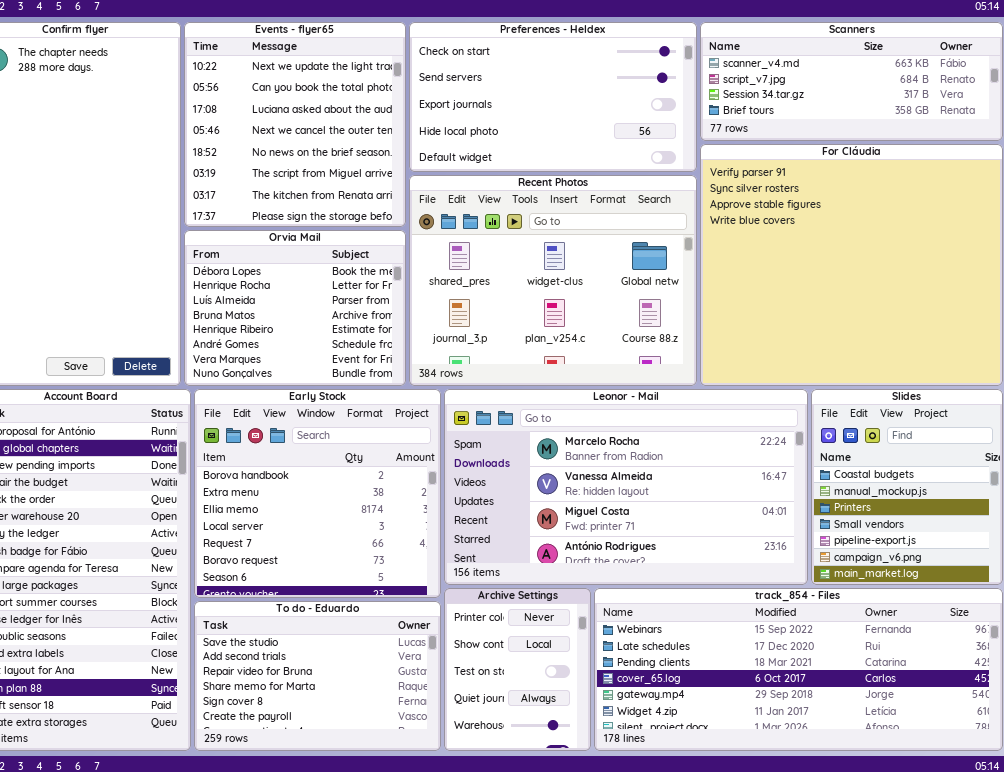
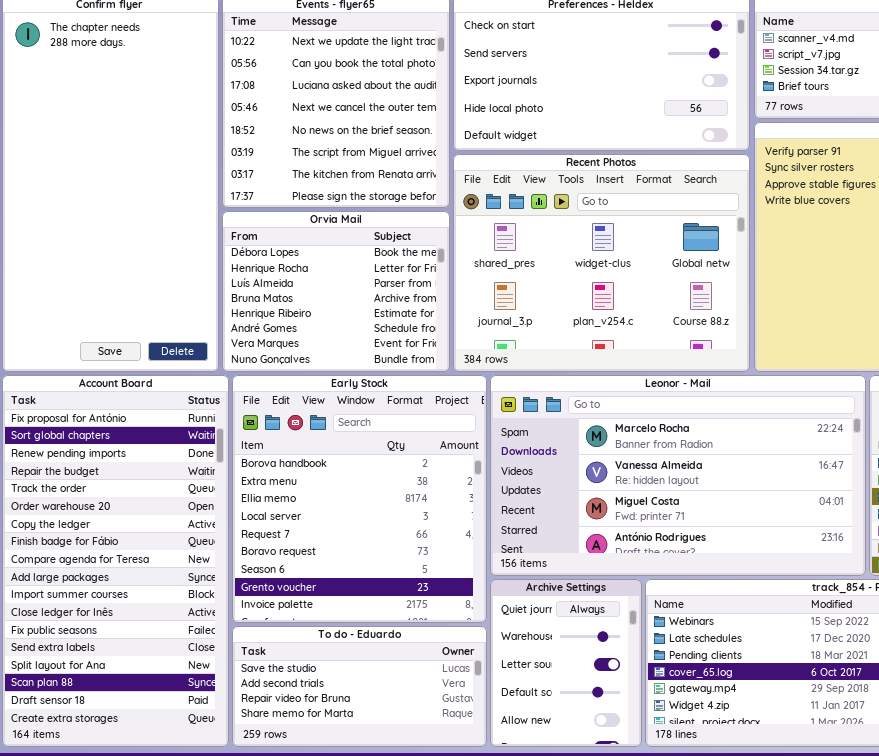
Early Stock: [194,389,441,598] -> [232,375,487,623], resized
Archive Settings: [444,588,591,751] -> [490,579,642,747], scrolled down 3 rows
To do - Eduardo: [194,601,441,751] -> [232,626,487,747], resized

